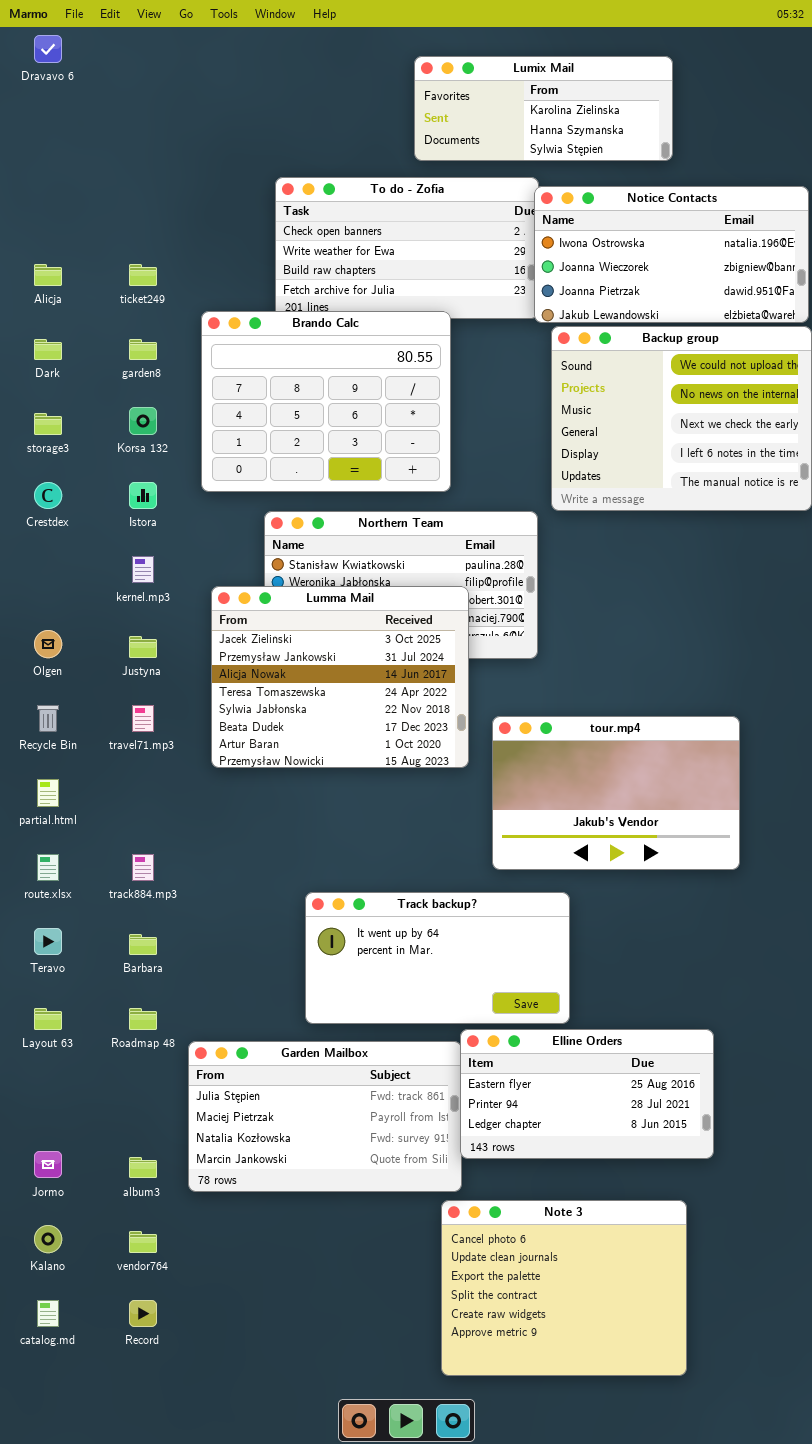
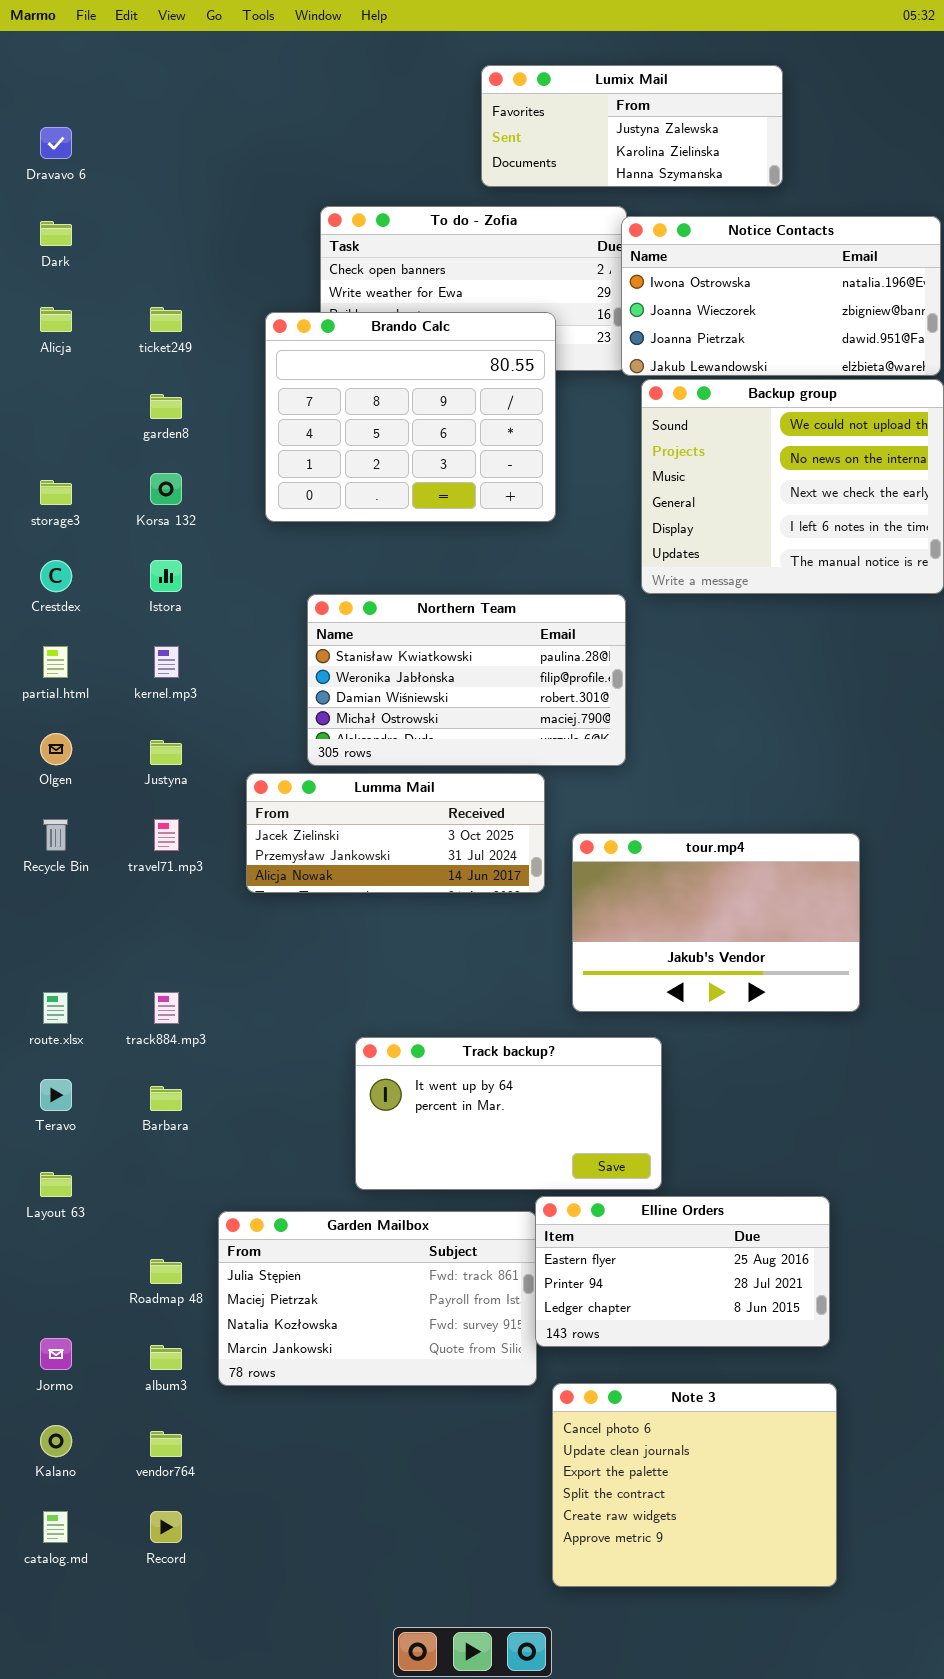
Dravavo 6: [34,35,62,63] -> [40,127,72,159], moved
Lumix Mail: [414,56,673,161] -> [481,65,783,187], scrolled up 1 row
Brando Calc: [201,311,451,492] -> [265,312,556,522], moved
Dark: [34,339,62,360] -> [40,221,72,246], moved
Lumma Mail: [211,586,469,768] -> [246,773,545,893], resized
partial.html: [37,779,59,807] -> [43,646,68,678], moved
Roadmap 48: [129,1008,157,1030] -> [150,1259,182,1284], moved
Note 3: [441,1200,687,1376] -> [552,1383,837,1587], moved

